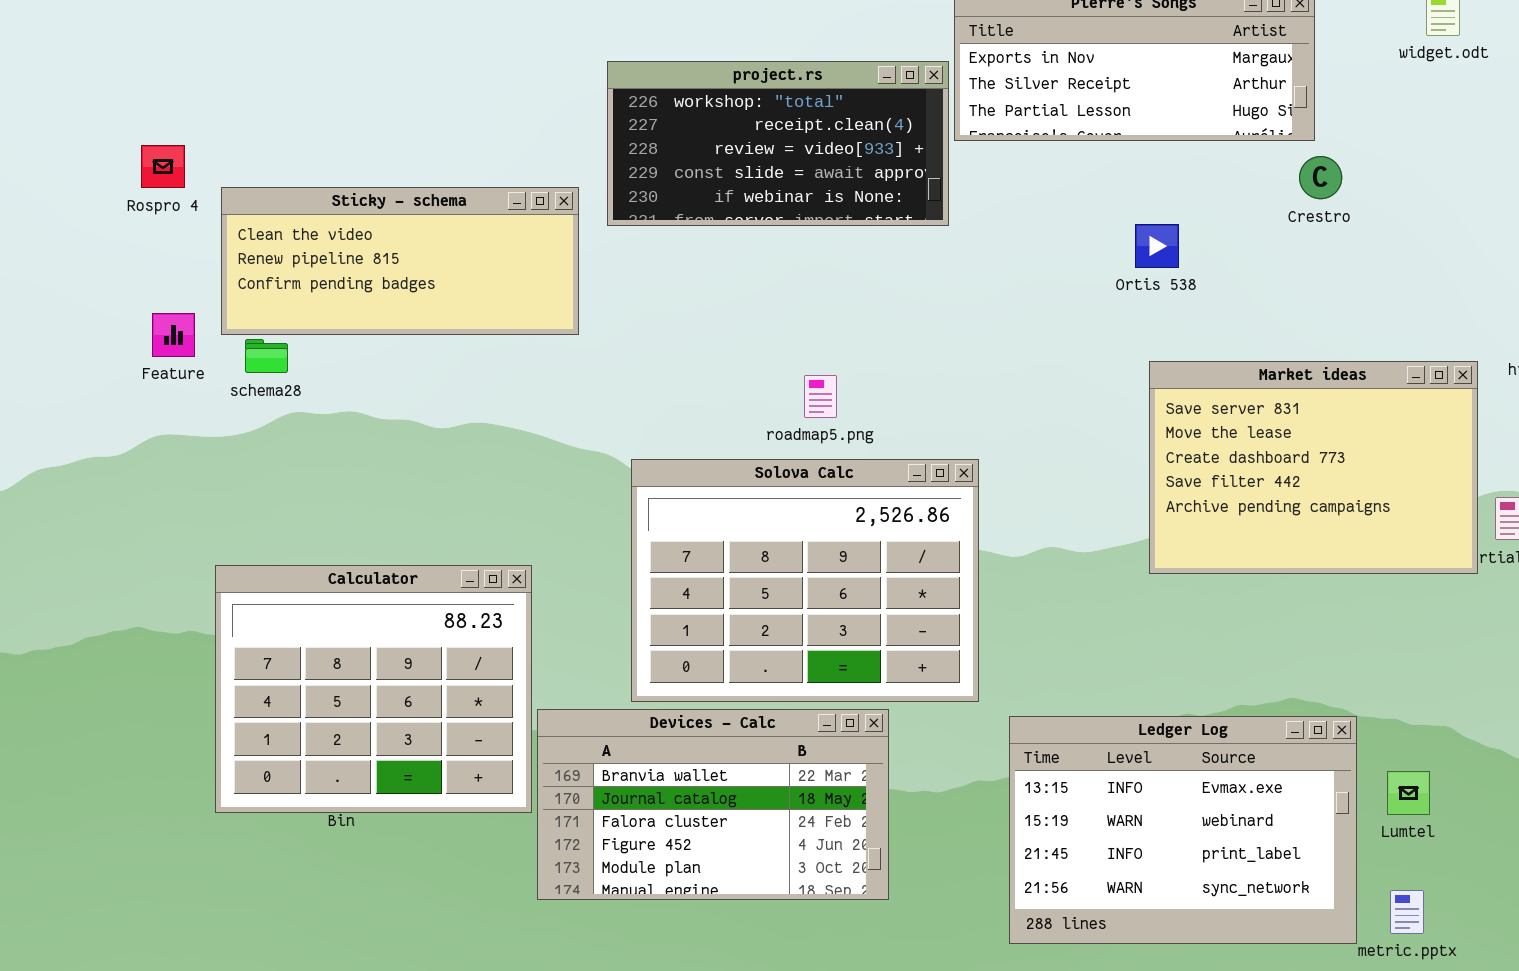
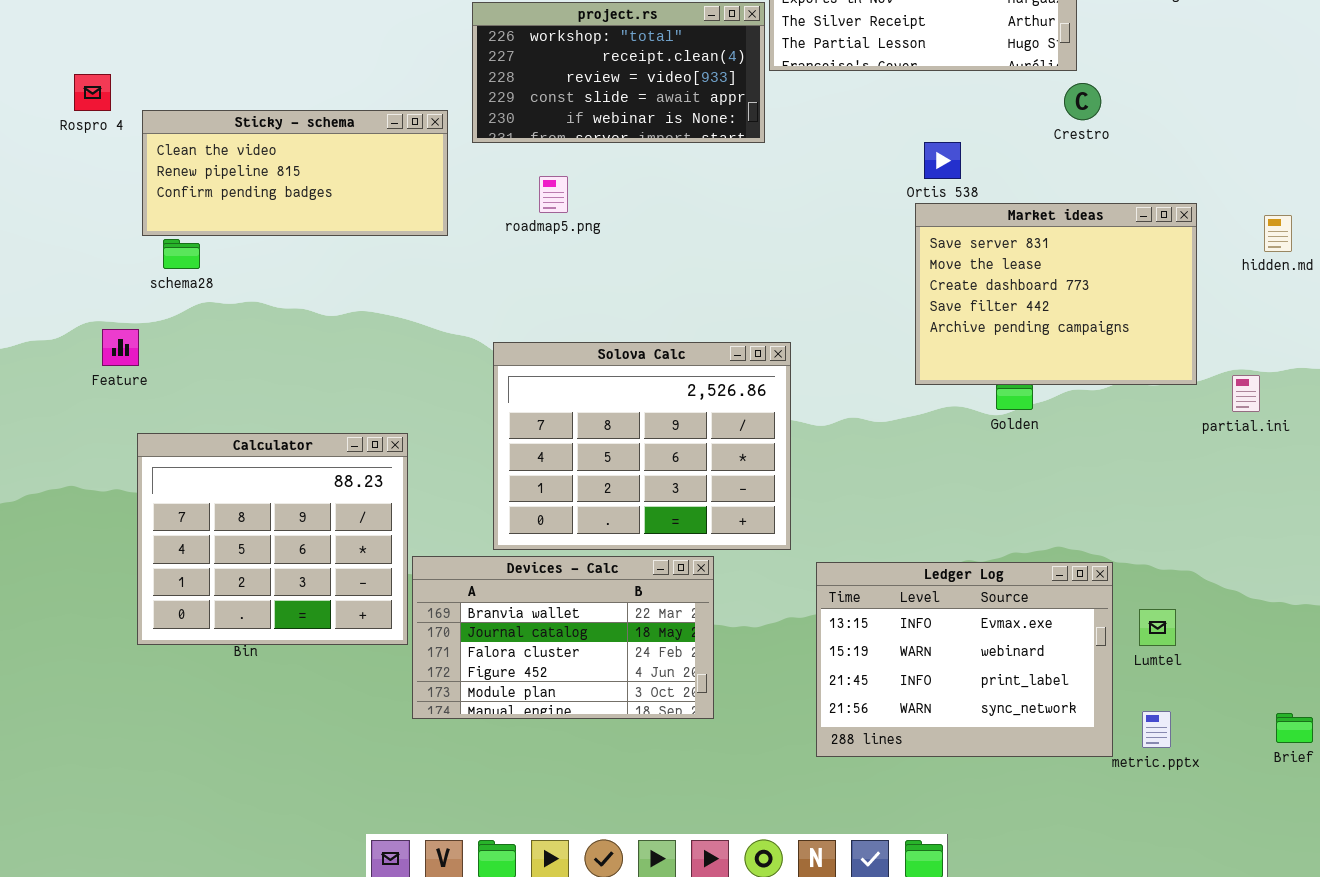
Feature: [152,313,195,357] -> [102,329,139,366], moved
Market ideas: [1149,361,1478,574] -> [915,203,1197,385], moved
roadmap5.png: [804,375,837,418] -> [539,176,568,213], moved

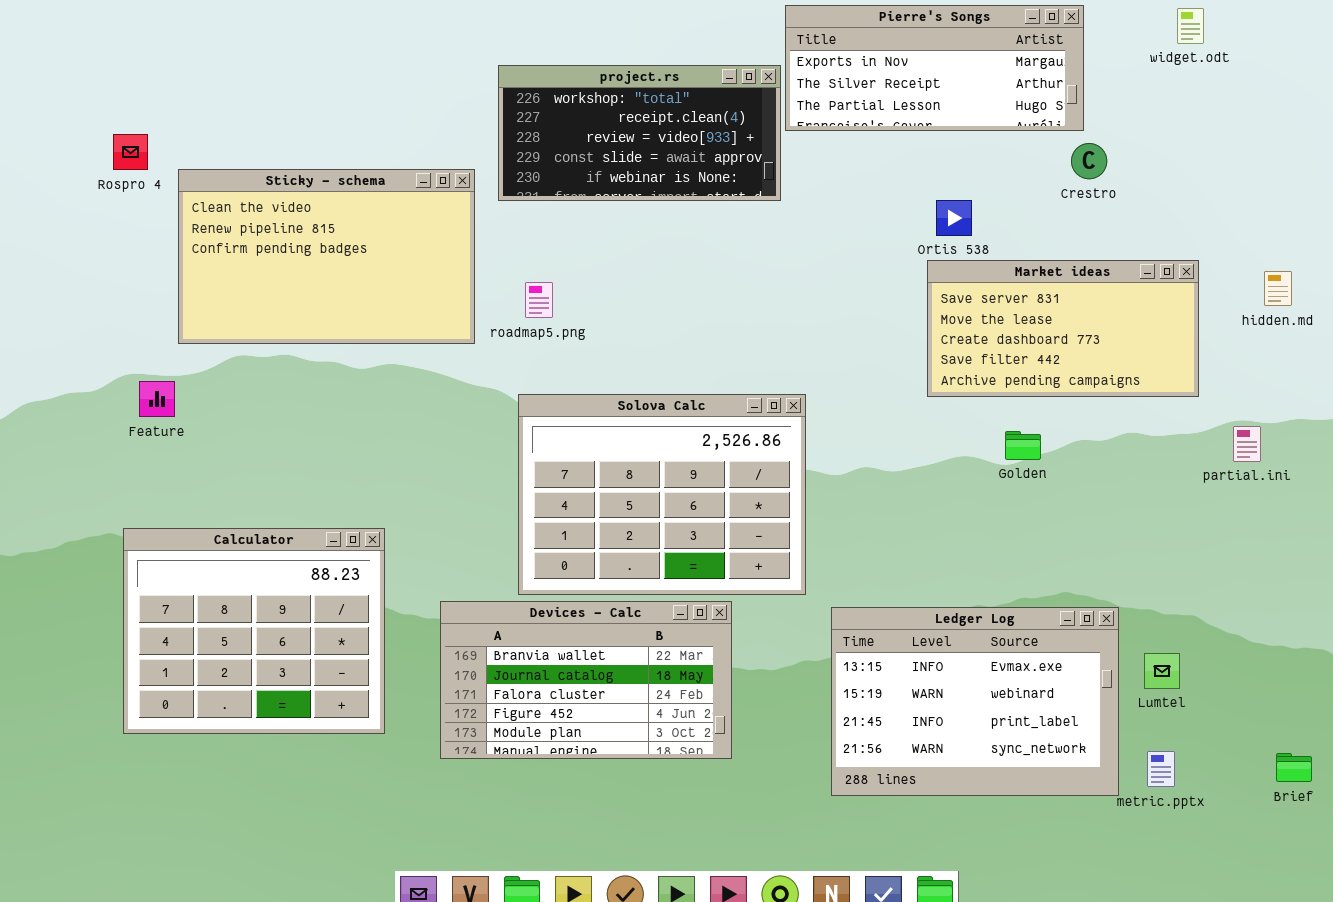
Sticky - schema: [142,110,448,236] -> [178,169,475,344], resized
roadmap5.png: [539,176,568,213] -> [525,282,553,318], moved
Market ideas: [915,203,1197,385] -> [927,260,1199,397], resized
Calculator: [137,433,408,645] -> [123,528,385,734], moved

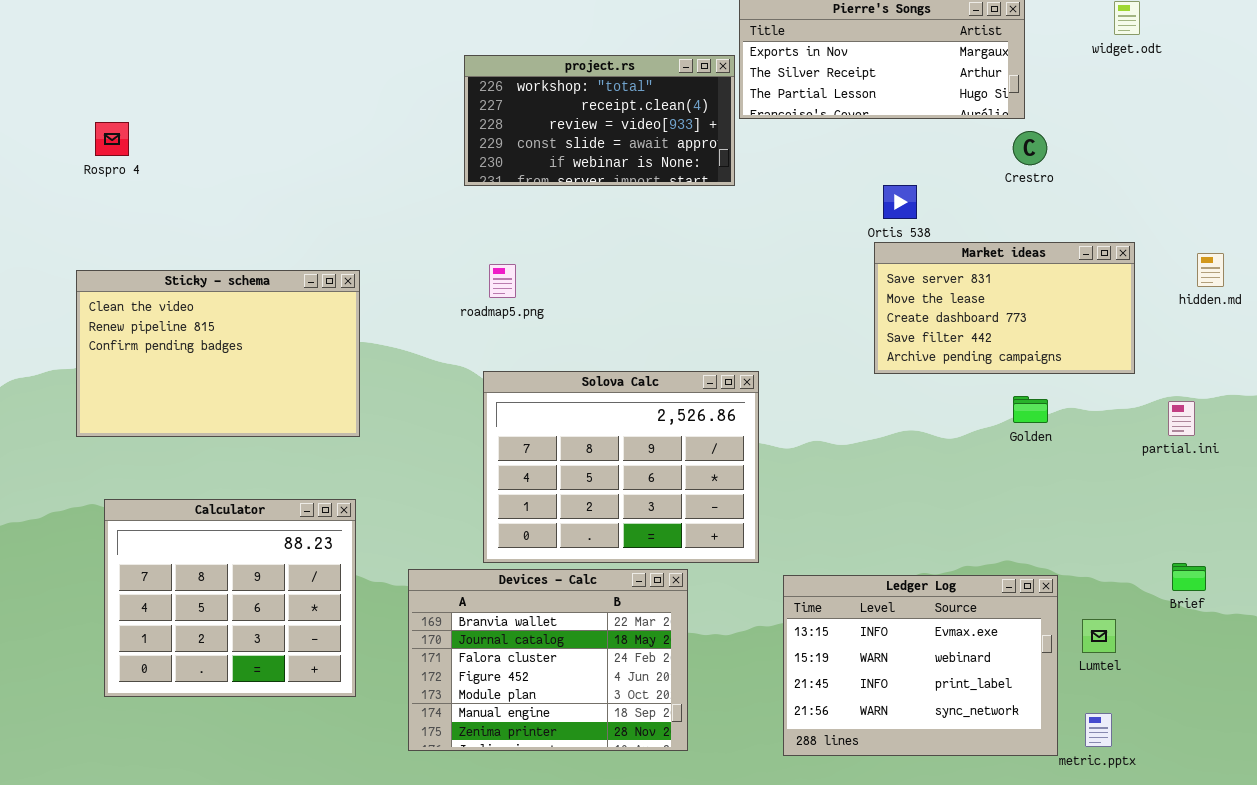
Sticky - schema: [178,169,475,344] -> [76,270,360,437], moved
Golden: [1005,431,1041,460] -> [1013,396,1048,423], moved
Devices - Calc: [440,601,732,759] -> [408,569,688,751], resized
Brief: [1276,753,1312,782] -> [1172,563,1206,591], moved

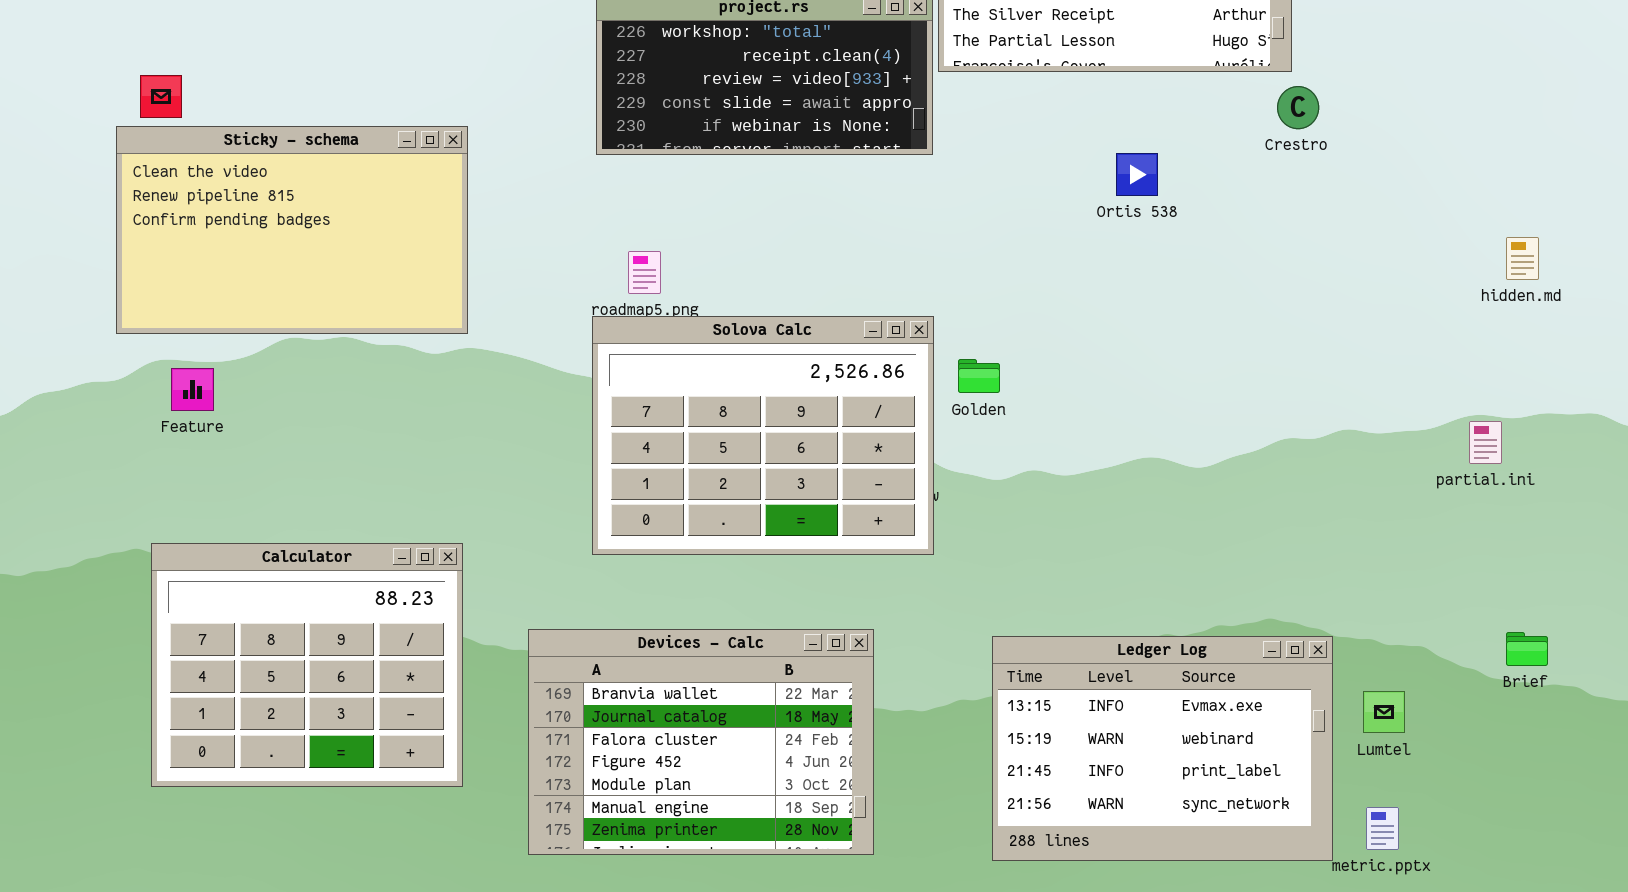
Market ideas: [874,242,1135,374] -> none, closed
Sticky - schema: [76,270,360,437] -> [116,126,468,334], moved
Solova Calc: [483,371,759,563] -> [592,316,934,555], moved
Golden: [1013,396,1048,423] -> [958,359,1000,393], moved
Brief: [1172,563,1206,591] -> [1506,632,1548,666], moved

